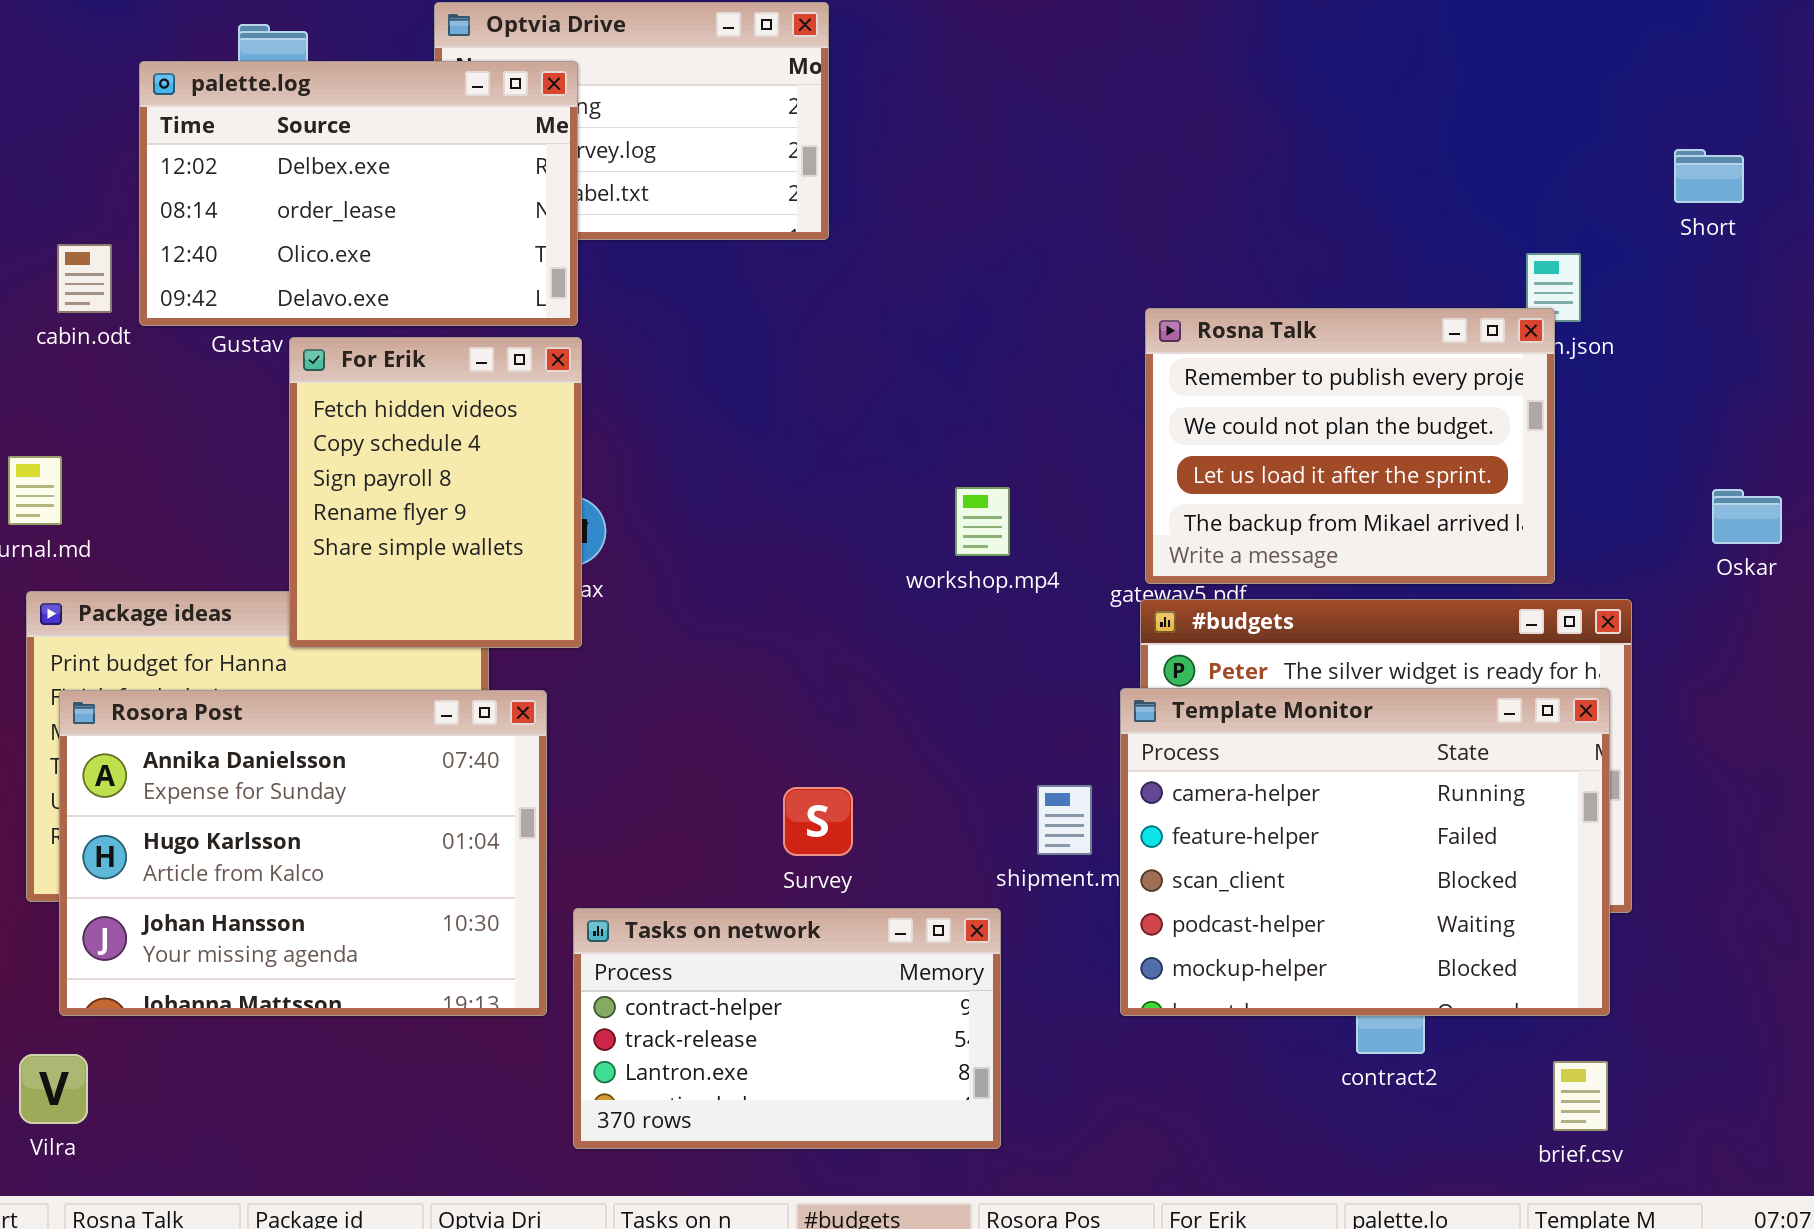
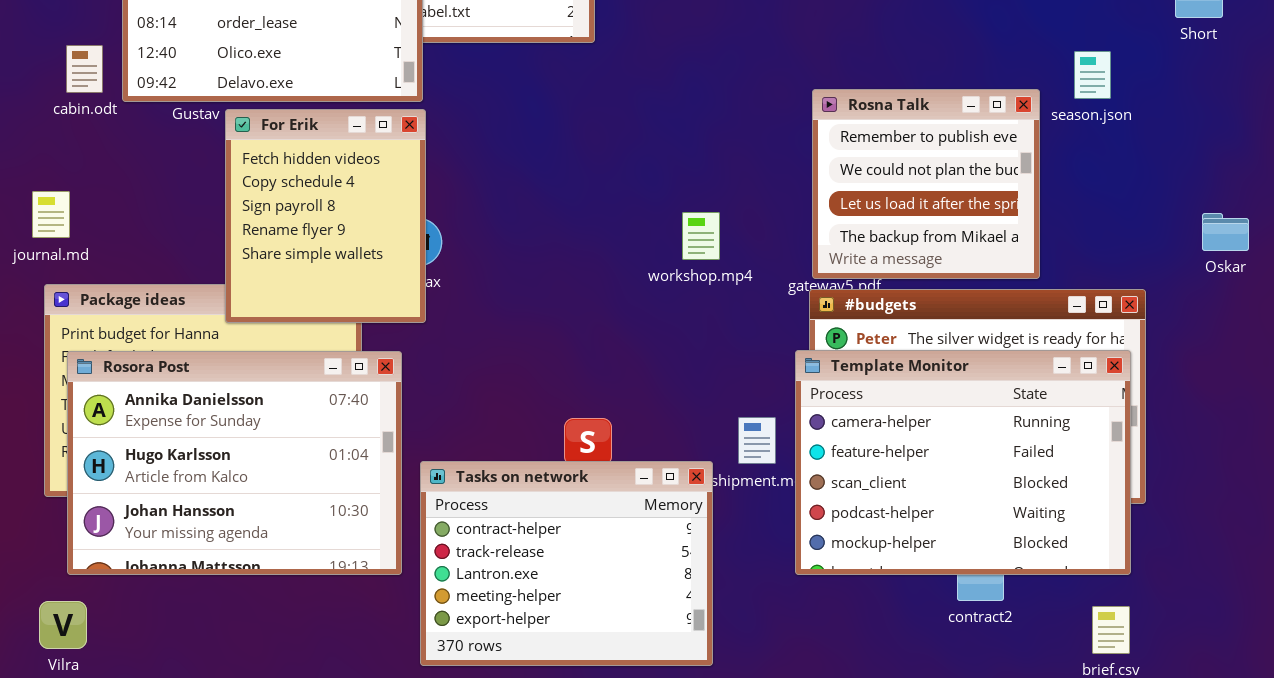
Rosna Talk: [1145,308,1555,584] -> [812,89,1040,279], resized
Tasks on network: [573,908,1001,1149] -> [420,461,713,666], resized

